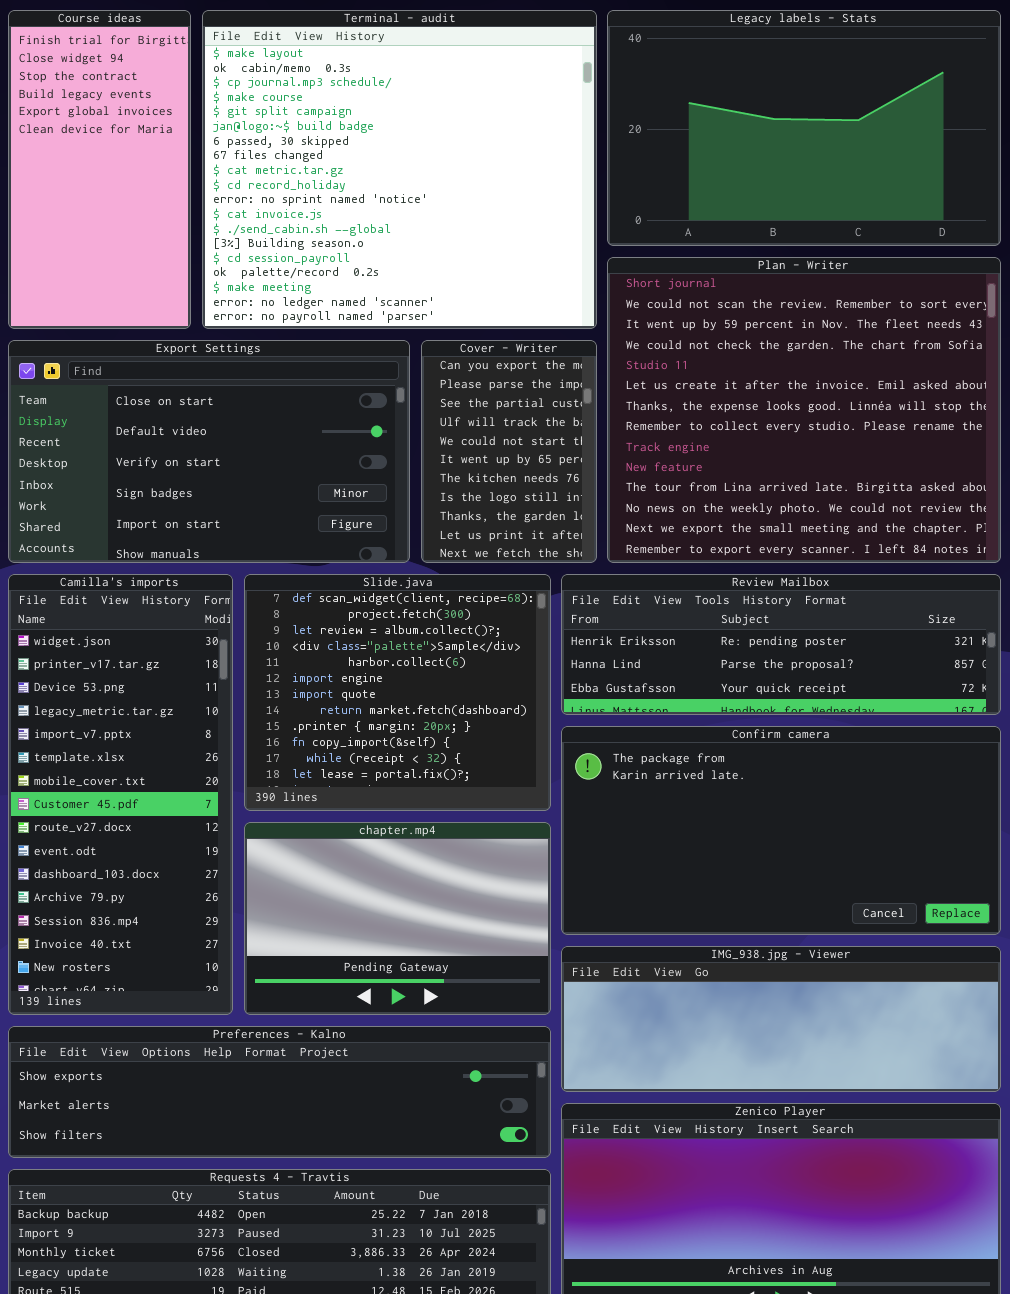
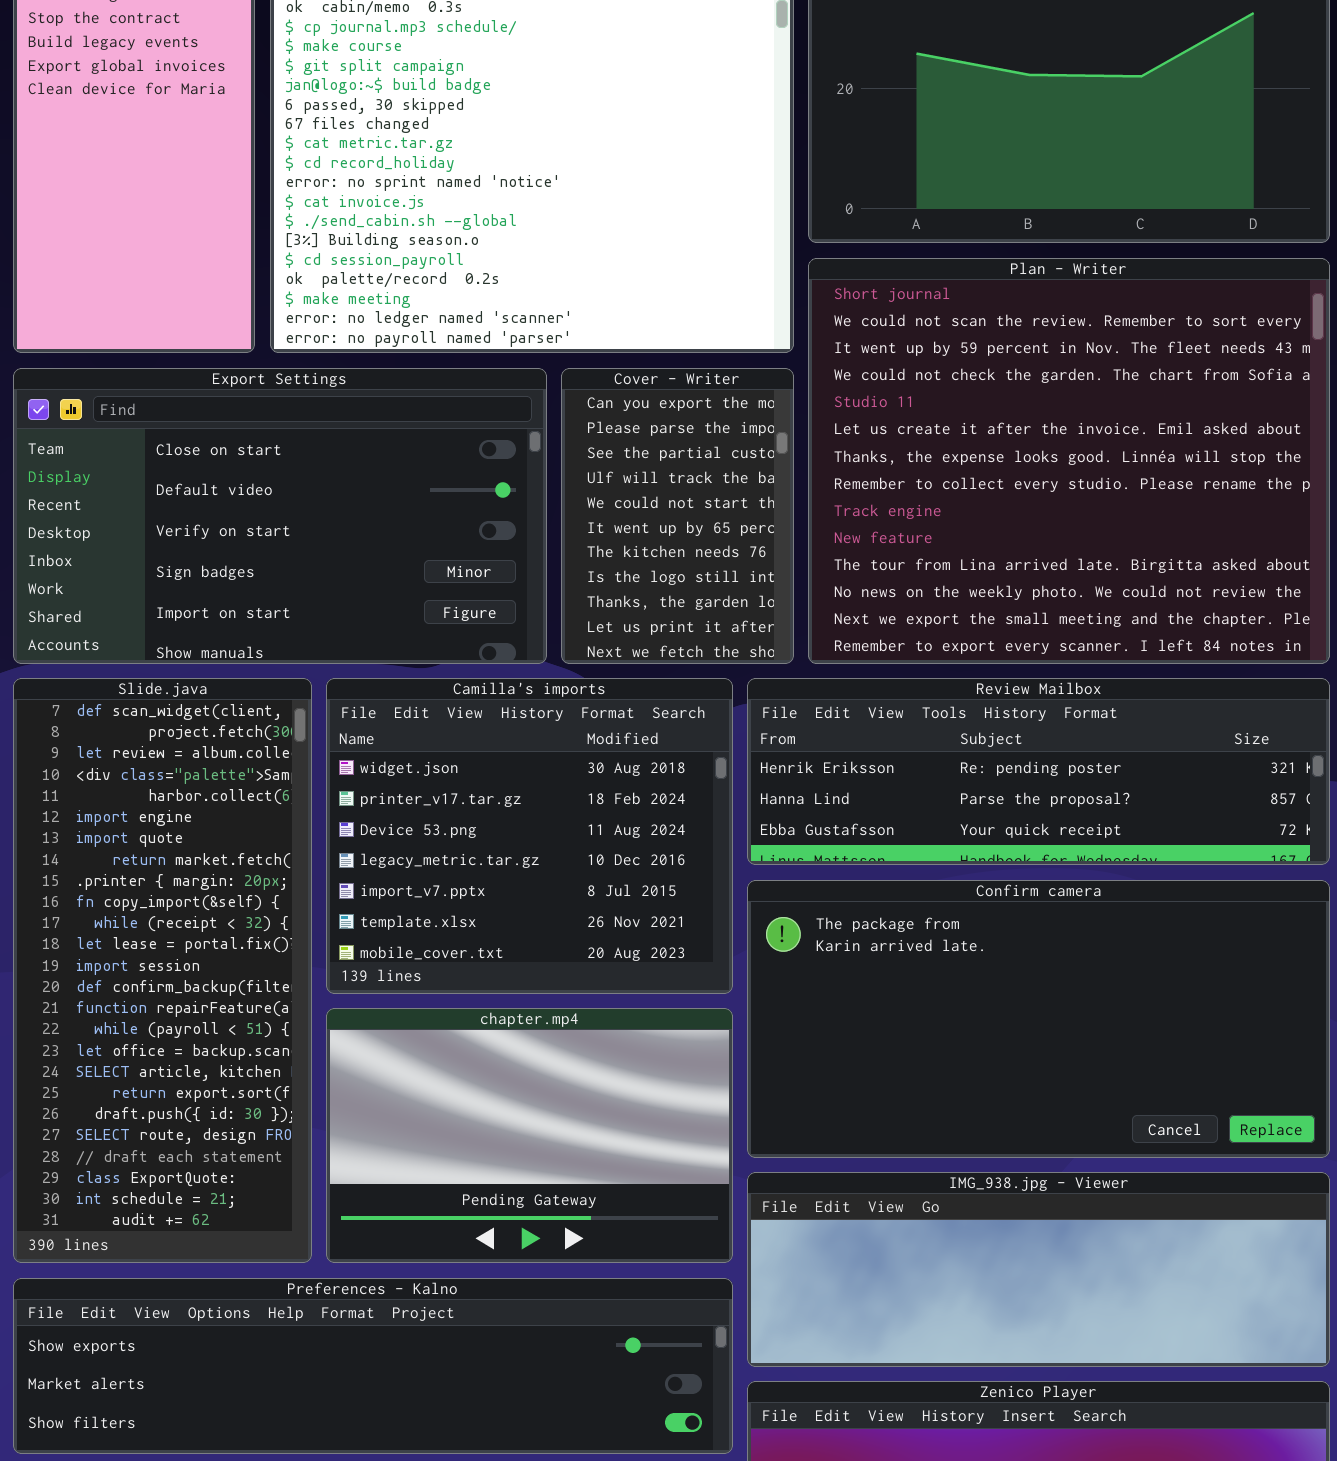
Camilla's imports: [8,574,233,1015] -> [326,678,733,994], moved, resized
Slide.java: [244,574,551,811] -> [13,678,312,1263], moved, resized

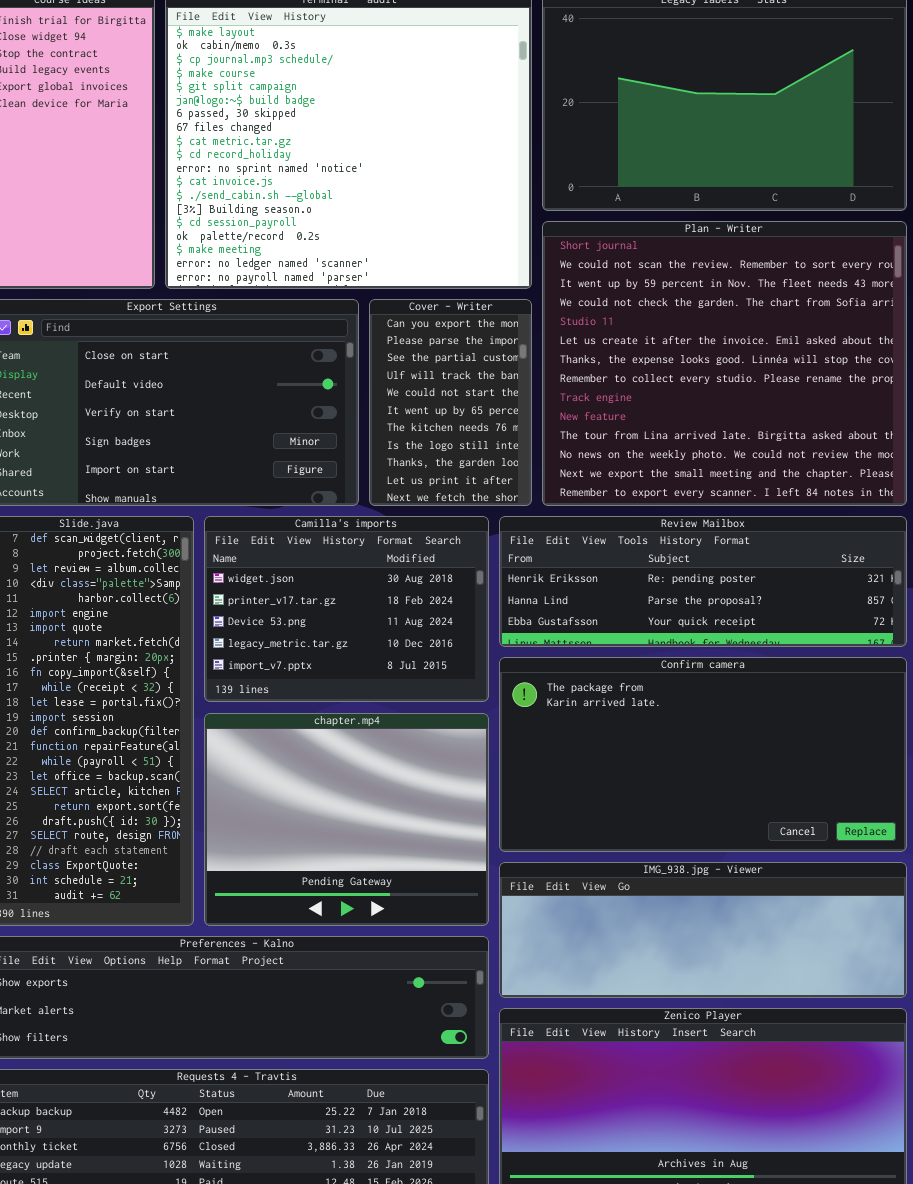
Camilla's imports: [326,678,733,994] -> [204,516,489,702], resized
chapter.mp4: [326,1008,733,1263] -> [204,713,489,926], resized

